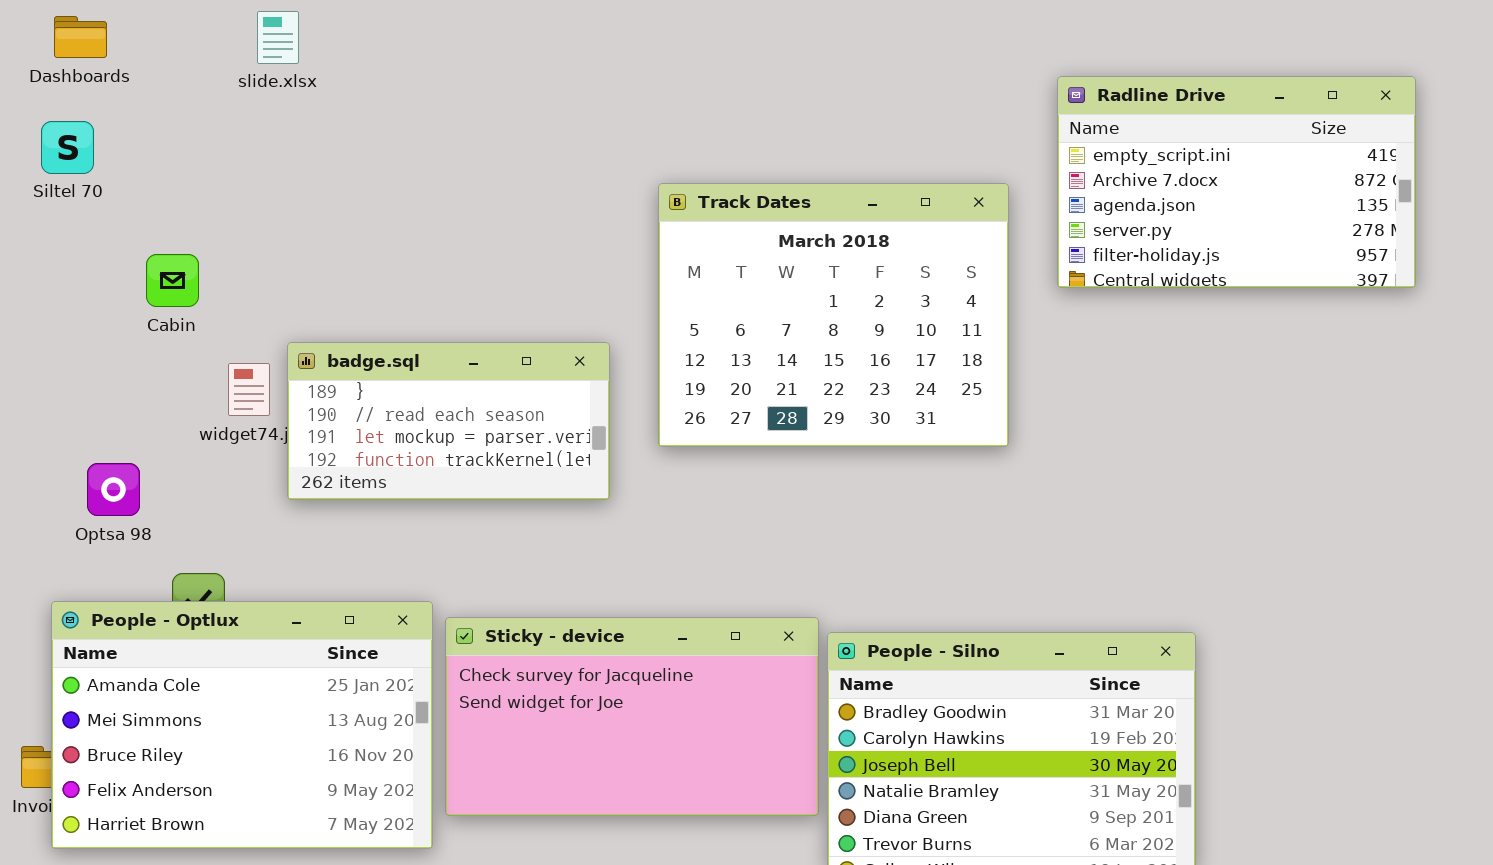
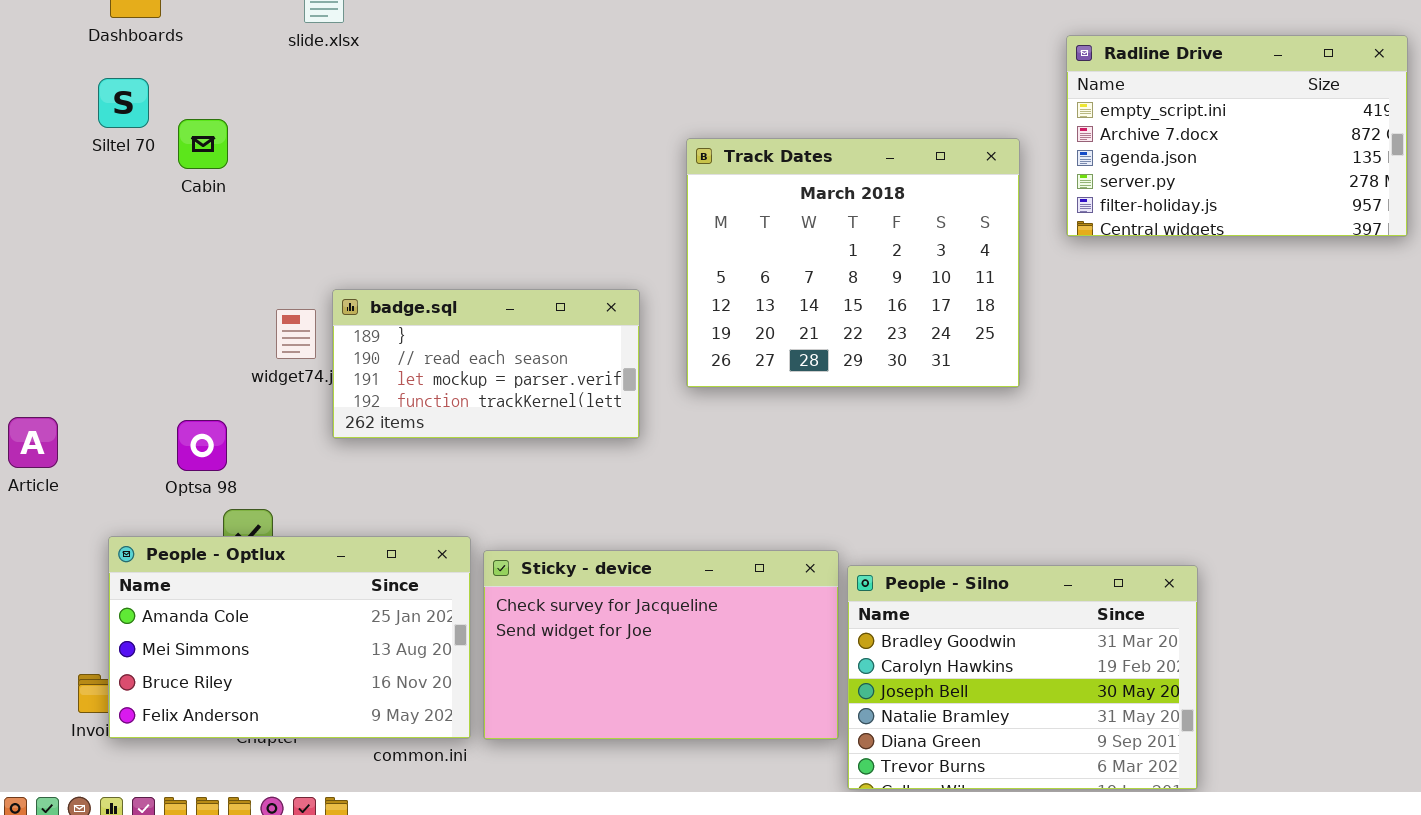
Cabin: [146,254,199,307] -> [178,119,228,169], moved
Optsa 98: [87,463,140,516] -> [177,420,227,471], moved
People - Optlux: [51,601,433,849] -> [108,536,471,739], resized

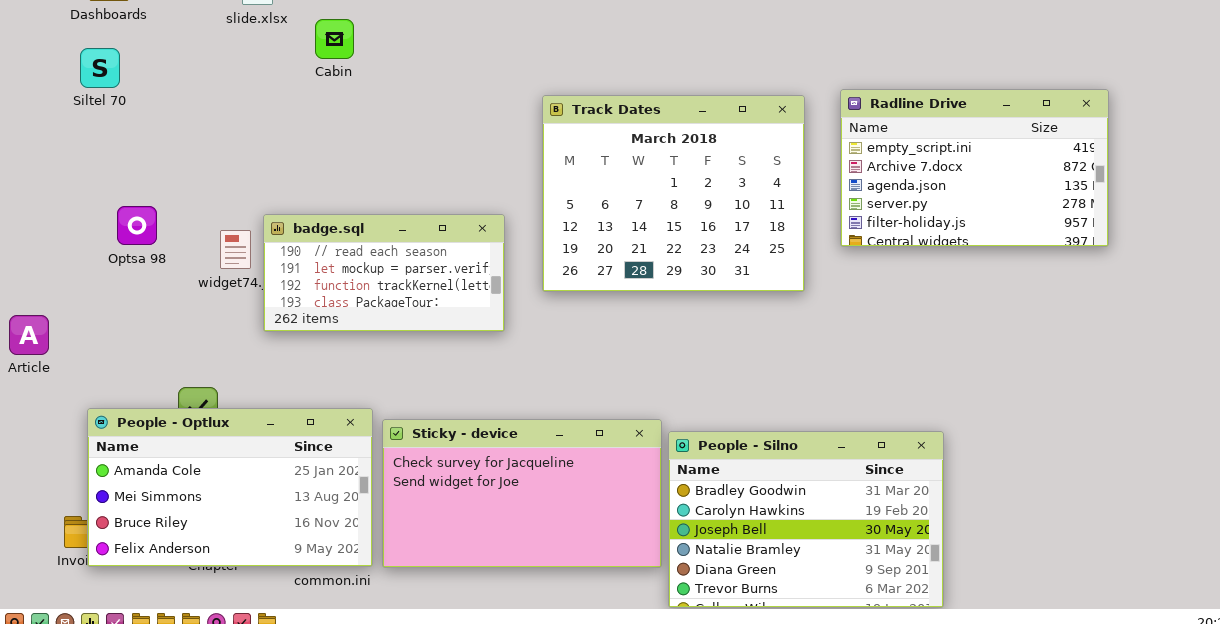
Radline Drive: [1066,35,1408,237] -> [840,89,1109,247], moved
Cabin: [178,119,228,169] -> [315,19,354,59], moved
badge.sql: [332,289,640,439] -> [263,214,505,332], scrolled down 1 row
Optsa 98: [177,420,227,471] -> [117,206,157,245], moved

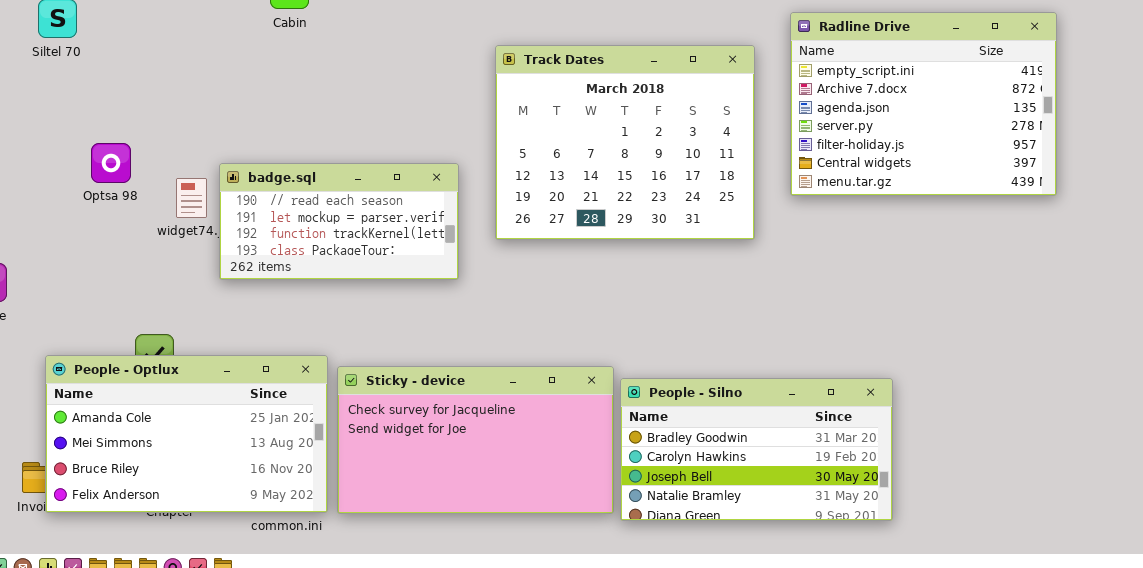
Radline Drive: [840,89,1109,247] -> [790,12,1057,196], resized
Optsa 98: [117,206,157,245] -> [91,143,131,183], moved
People - Silno: [668,431,944,608] -> [620,378,893,521], resized

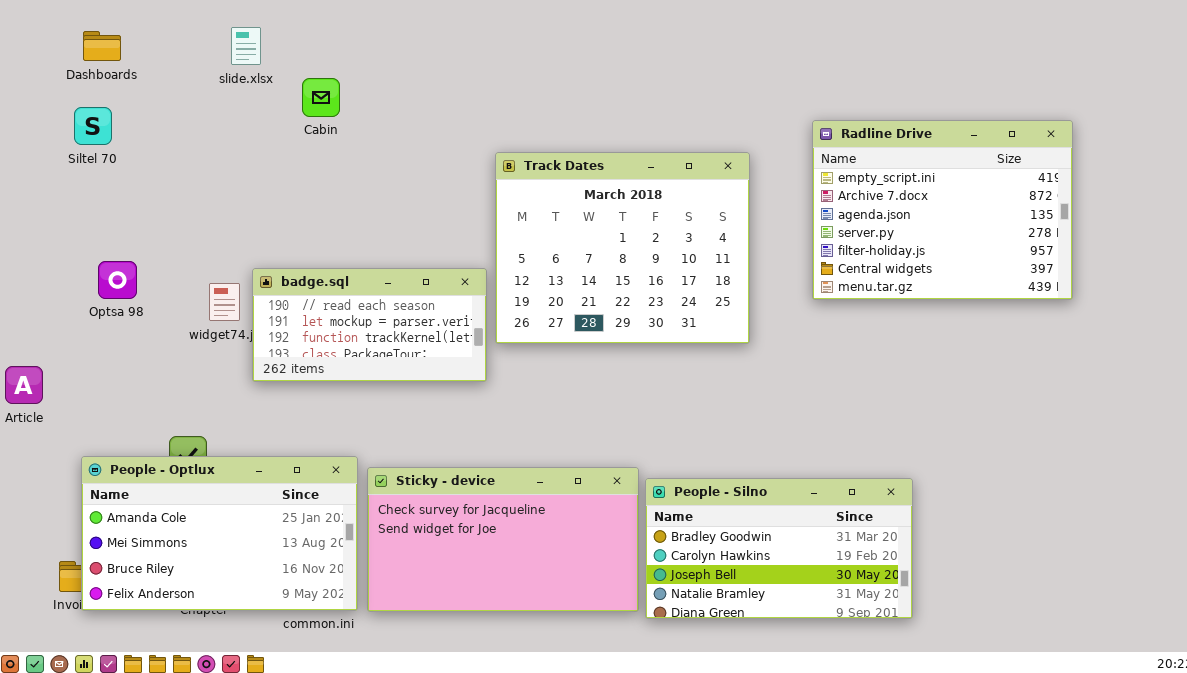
Track Dates: [495,45,755,240] -> [495,152,750,344], moved
Optsa 98: [91,143,131,183] -> [98,261,137,299], moved

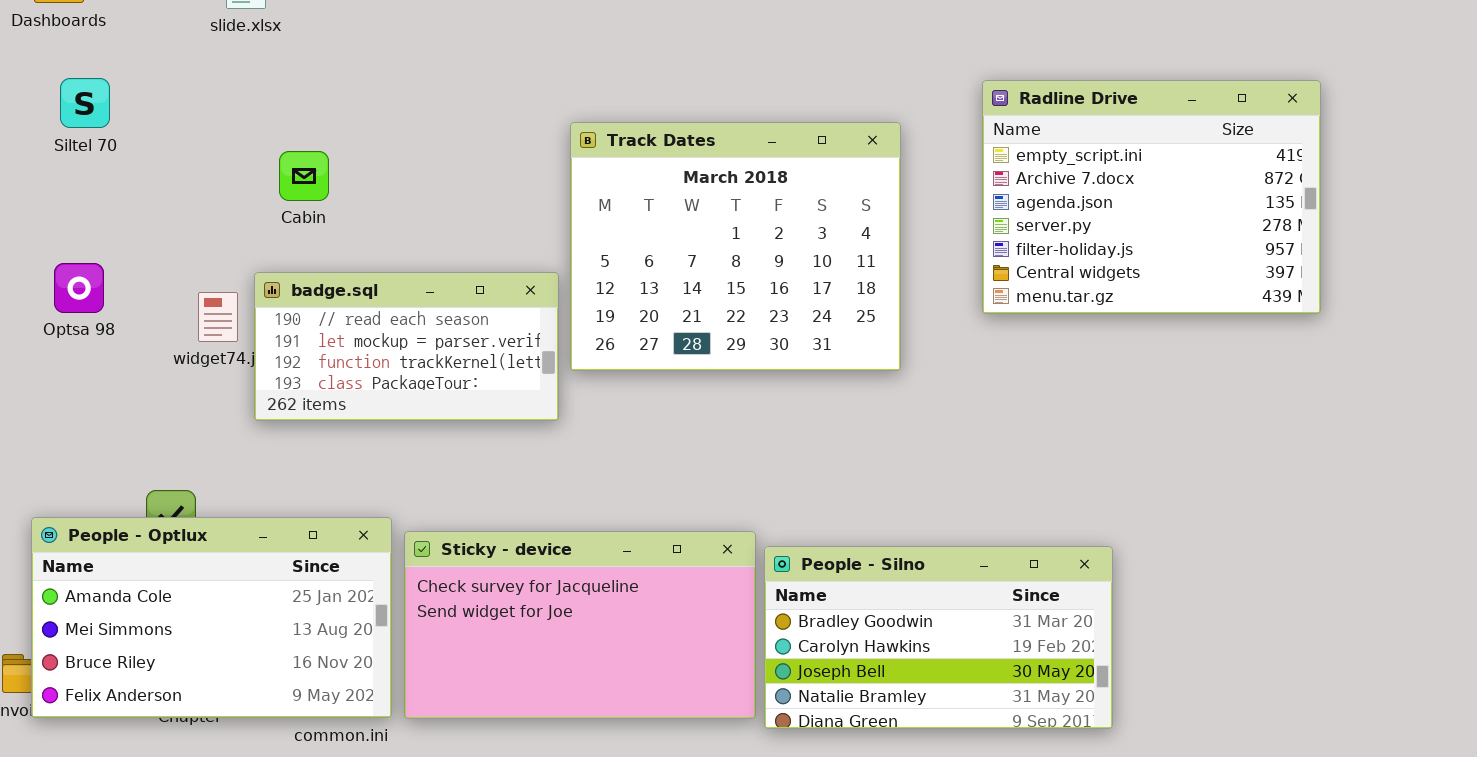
Cabin: [302,78,340,117] -> [279,151,329,201], moved
Siltel 70: [74,107,112,145] -> [60,78,110,128], moved

